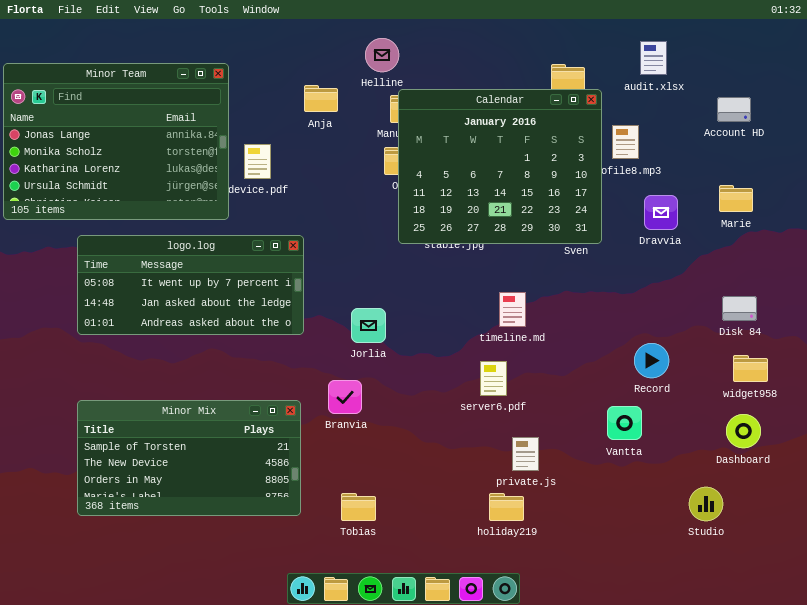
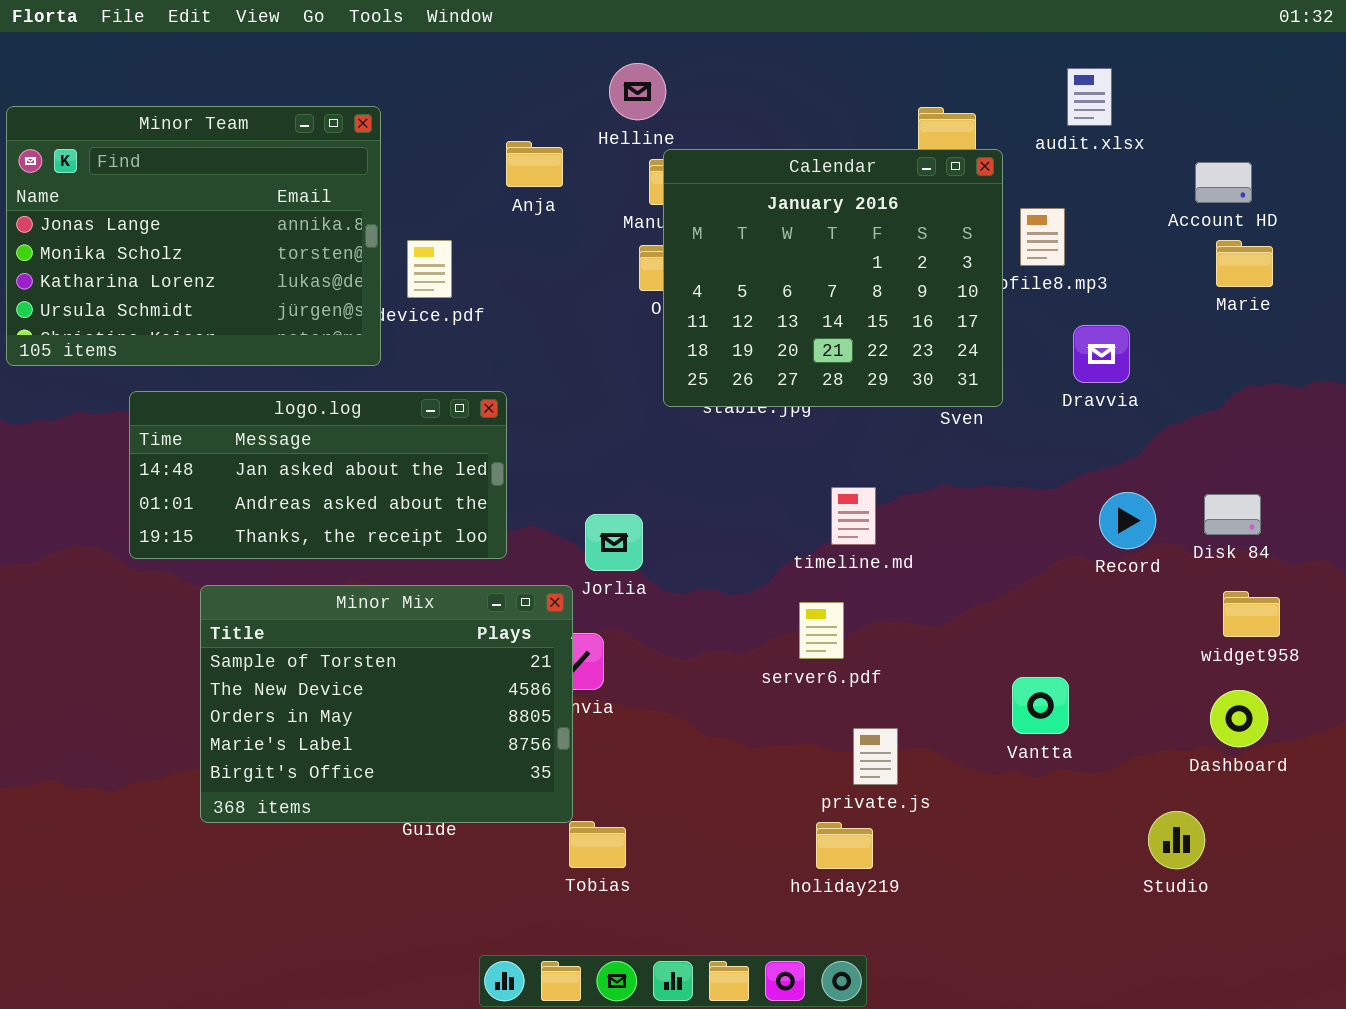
Marie: [719,185,753,212] -> [1216,240,1273,287], moved
logo.log: [77,235,304,335] -> [129,391,507,559], scrolled down 1 row
Record: [634,343,669,378] -> [1099,492,1156,549], moved
Minor Mix: [77,400,301,516] -> [200,585,573,823], moved, resized

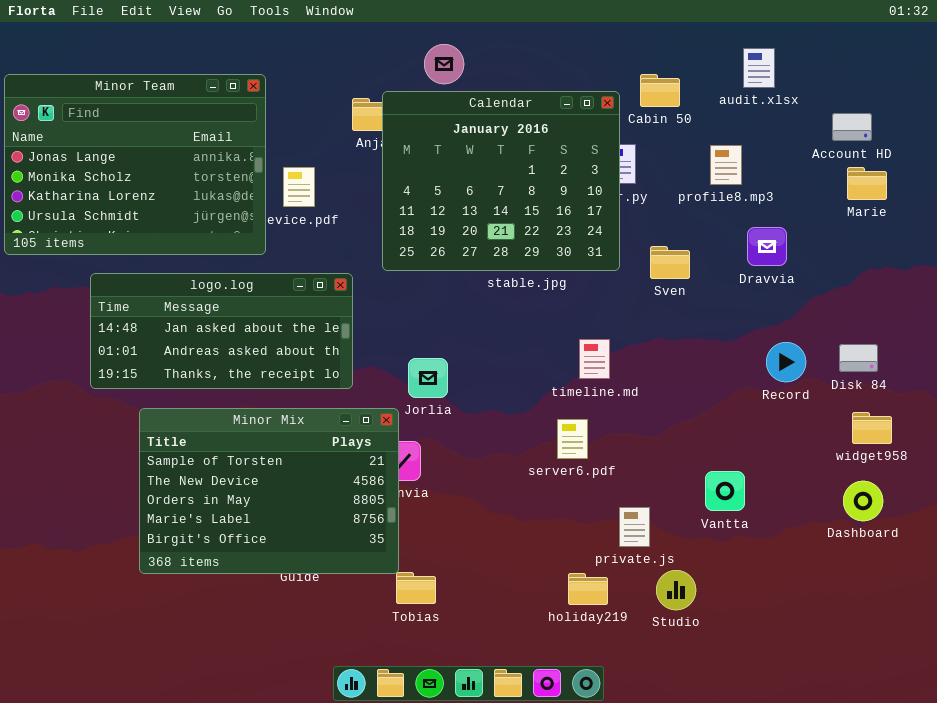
Calendar: [663,149,1003,407] -> [382,91,620,271], moved
private.js: [853,728,898,785] -> [619,507,650,547], moved
Studio: [1148,811,1205,869] -> [656,570,696,610], moved

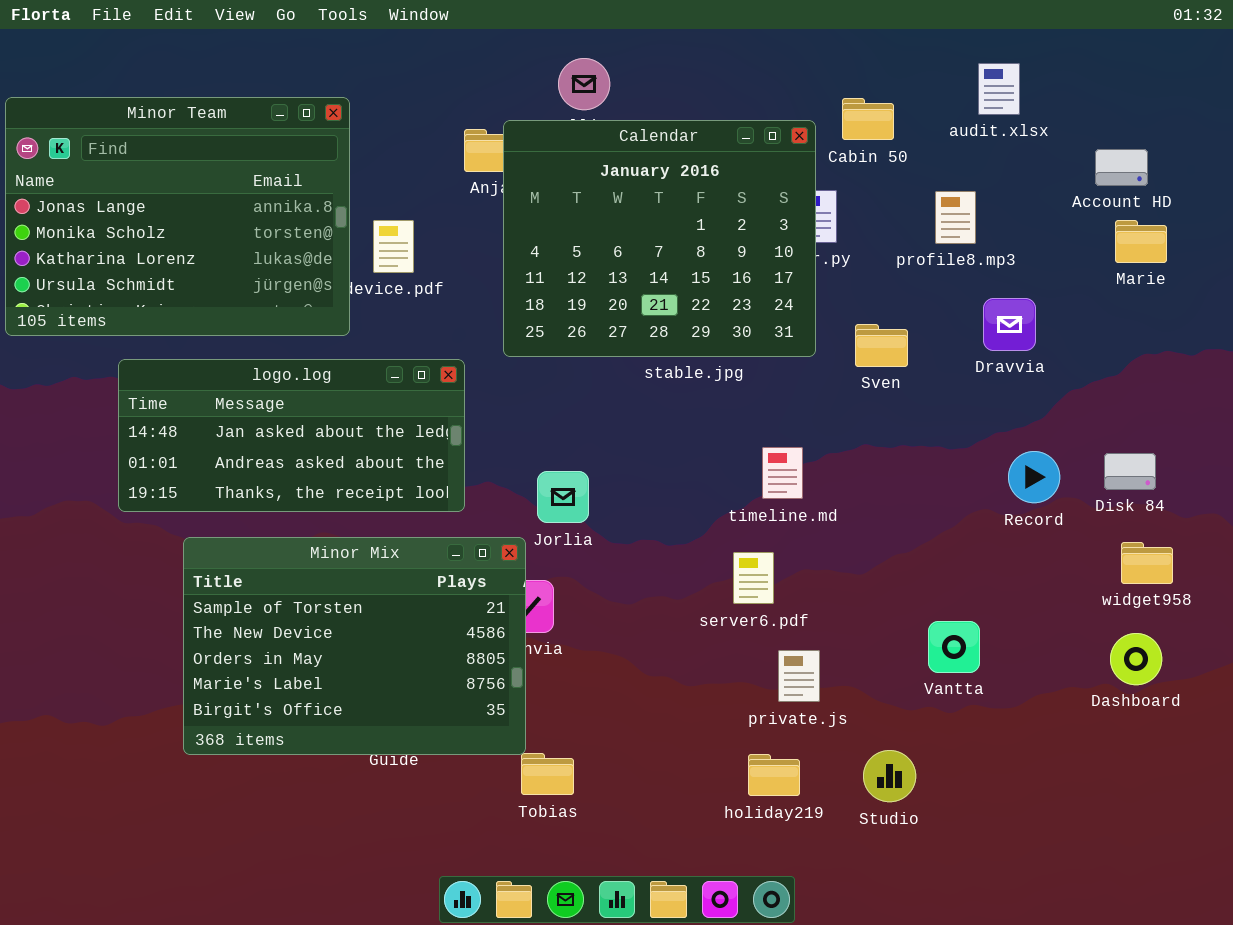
private.js: [619,507,650,547] -> [778,650,820,702], moved

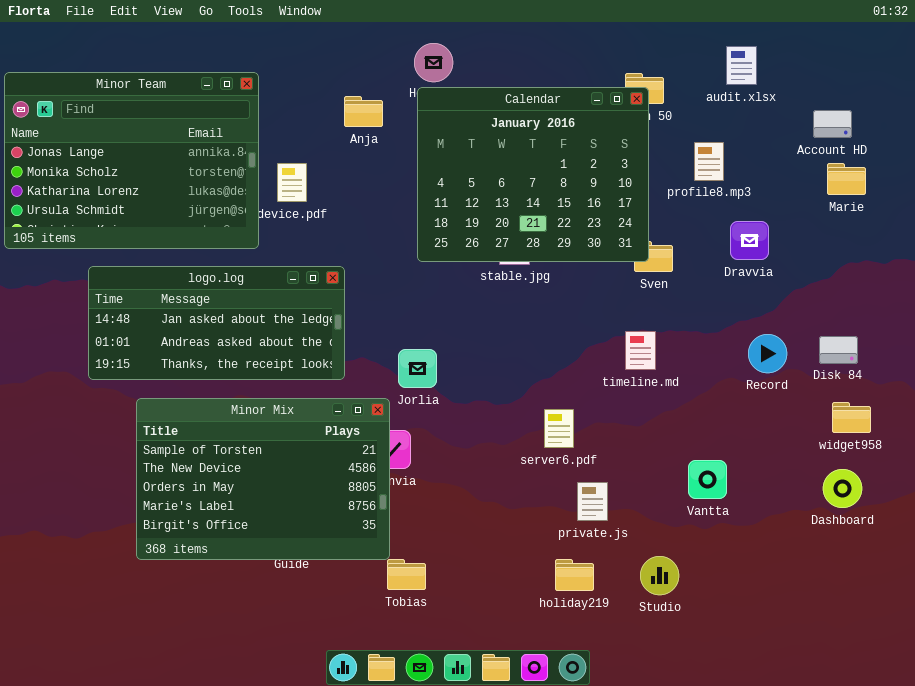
Calendar: [503,120,816,357] -> [417,87,649,262], moved
timeline.md: [762,447,803,499] -> [625,331,656,370], moved

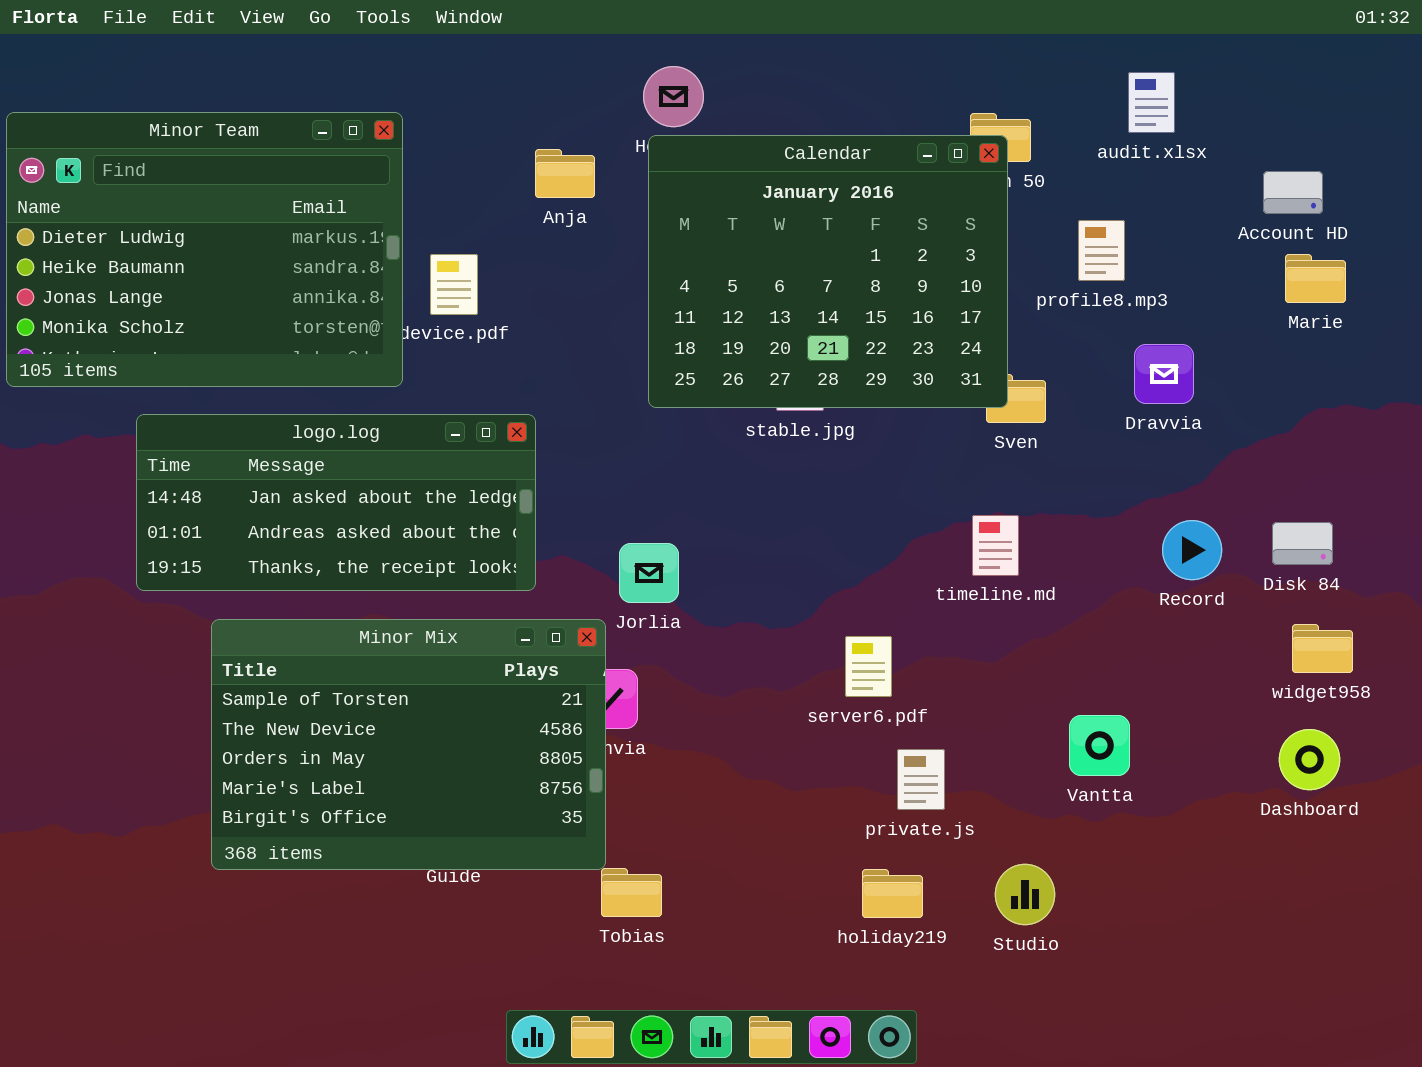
Minor Team: [4,72,259,249] -> [6,112,403,387], scrolled up 2 rows

